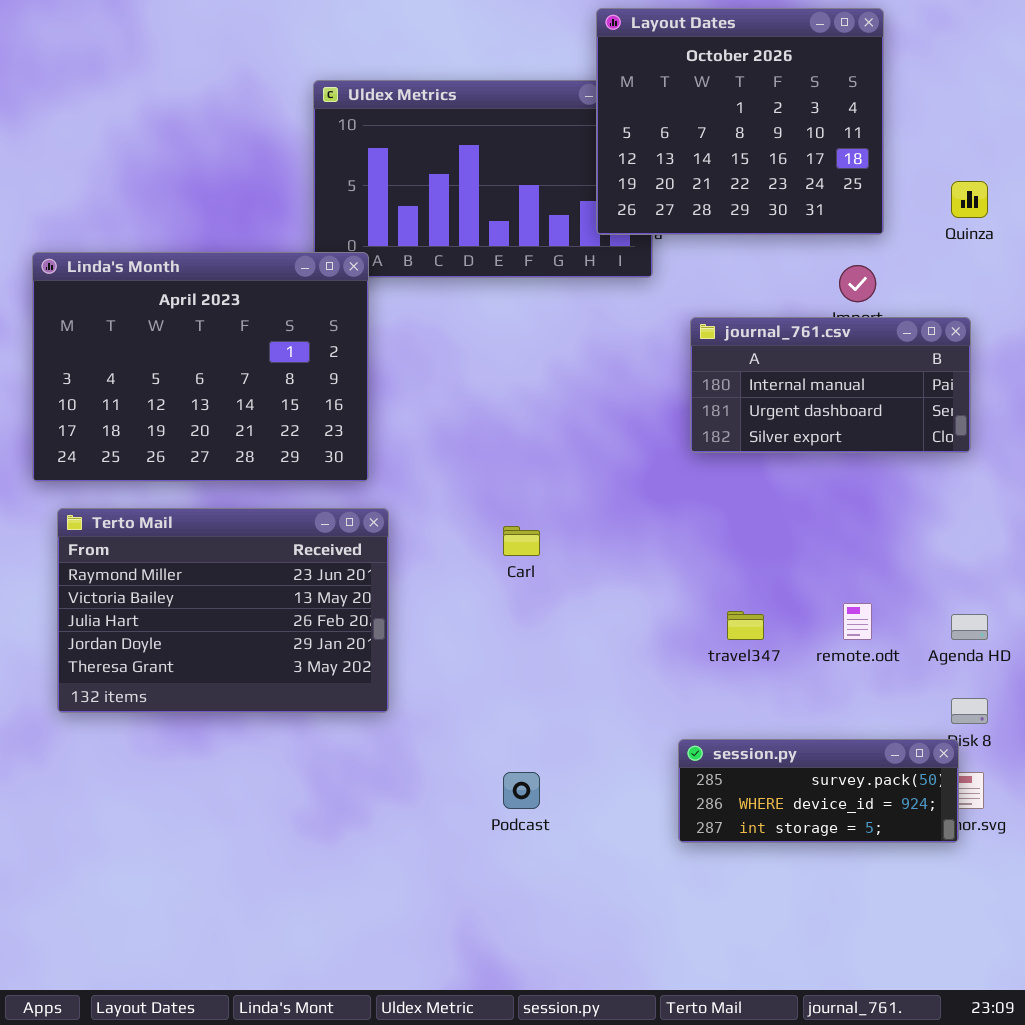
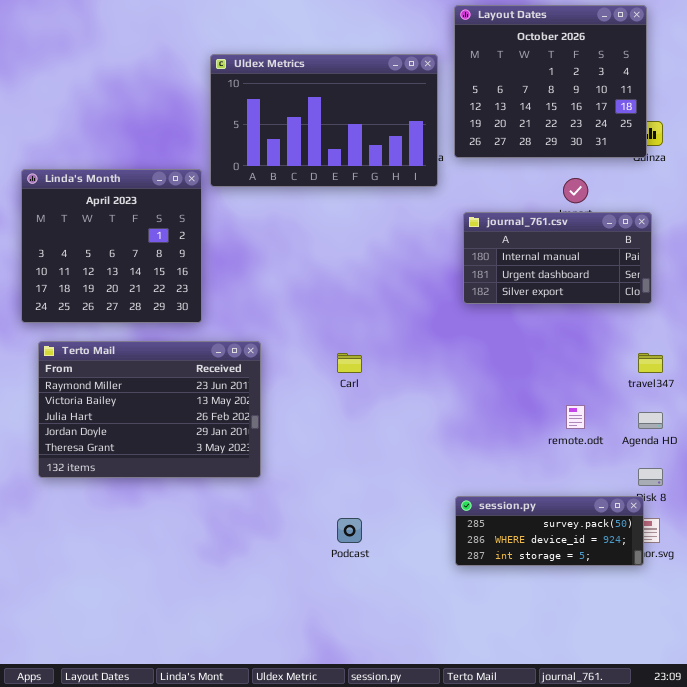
Layout Dates: [596,8,884,235] -> [454,5,647,158], moved
Linda's Month: [32,252,369,482] -> [21,169,202,323], resized
travel347: [727,611,764,640] -> [638,353,663,373], moved

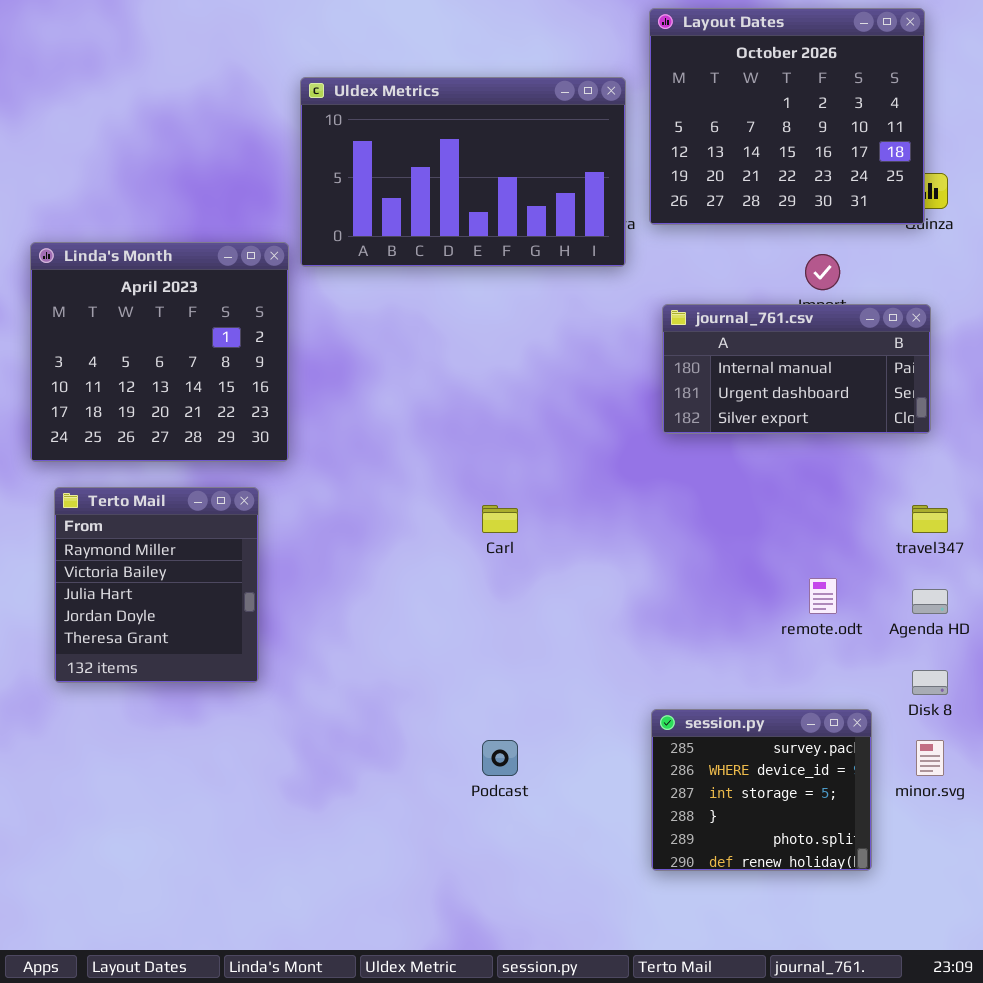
Terto Mail: [38,341,261,478] -> [54,487,259,683], resized
session.py: [455,496,644,566] -> [651,709,872,871], resized

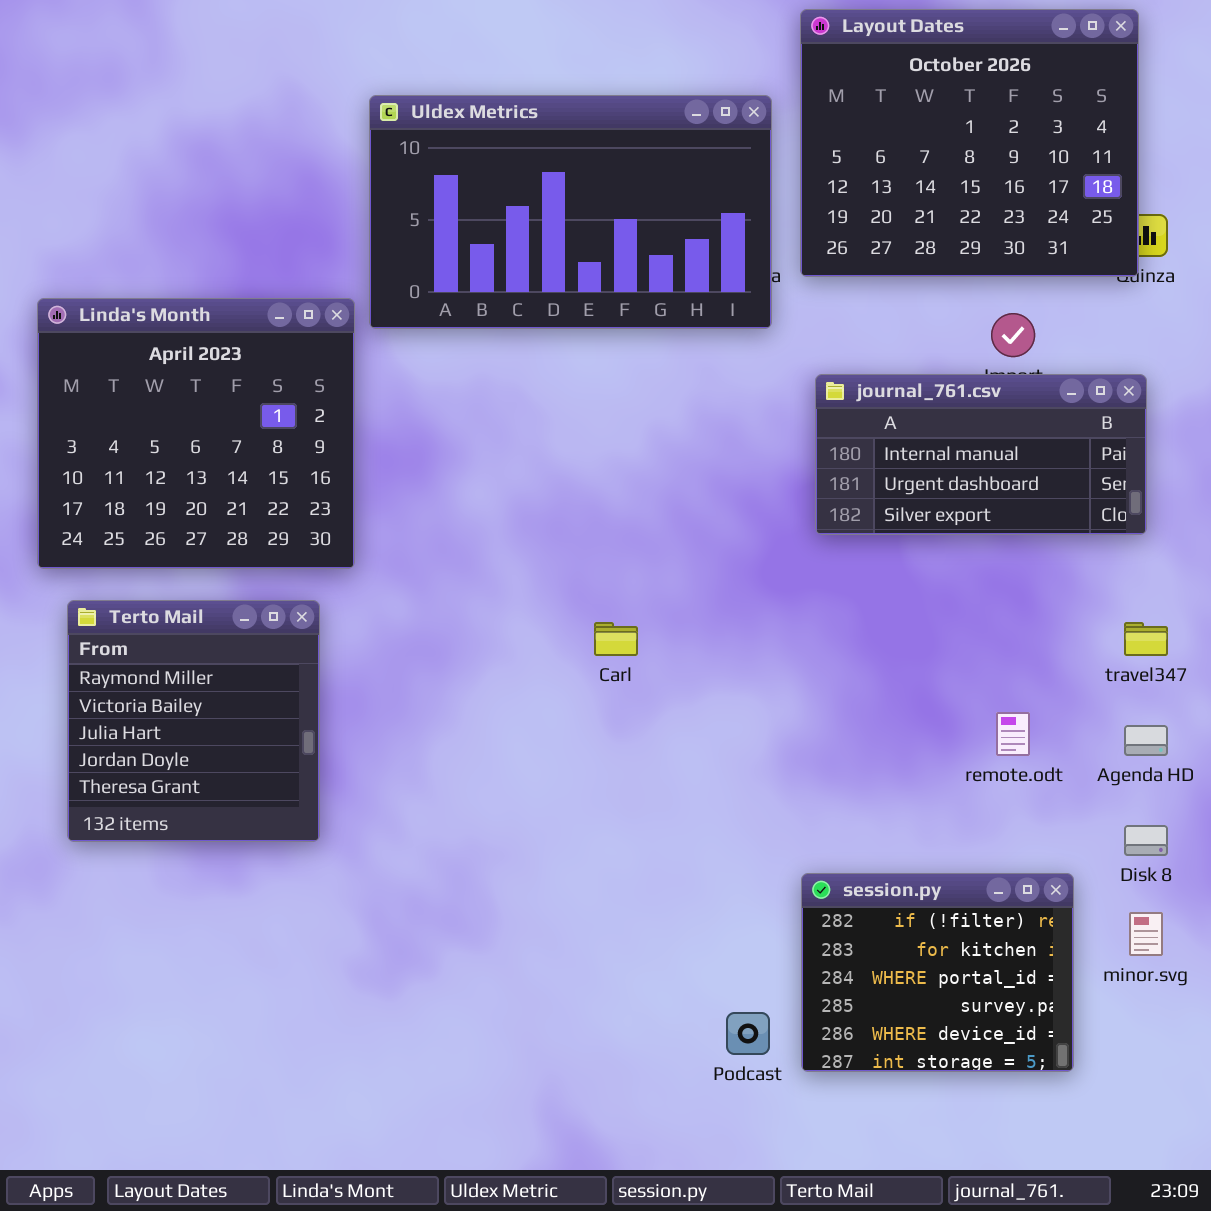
session.py: [651,709,872,871] -> [801,873,1074,1072], scrolled up 3 rows
Podcast: [482,740,518,776] -> [726,1012,770,1055], moved

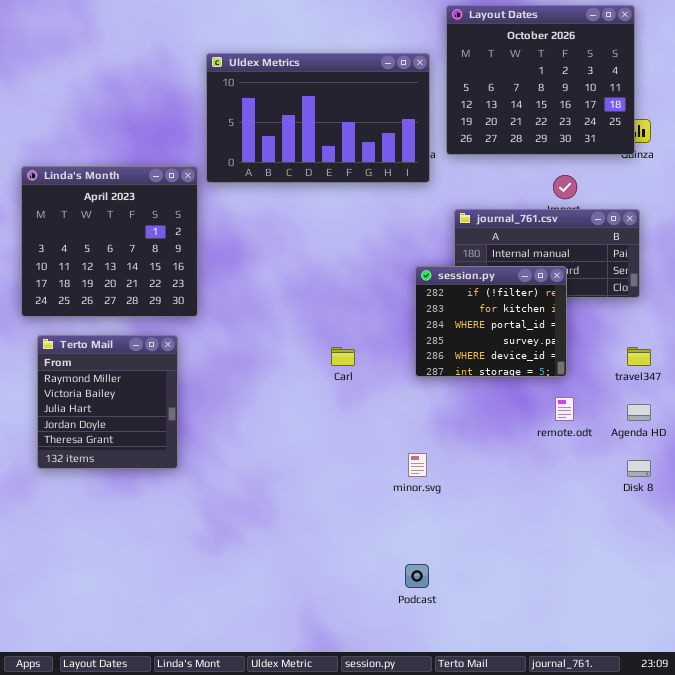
session.py: [801,873,1074,1072] -> [415,266,567,377], moved
minor.svg: [1129,912,1163,956] -> [408,453,427,477], moved

